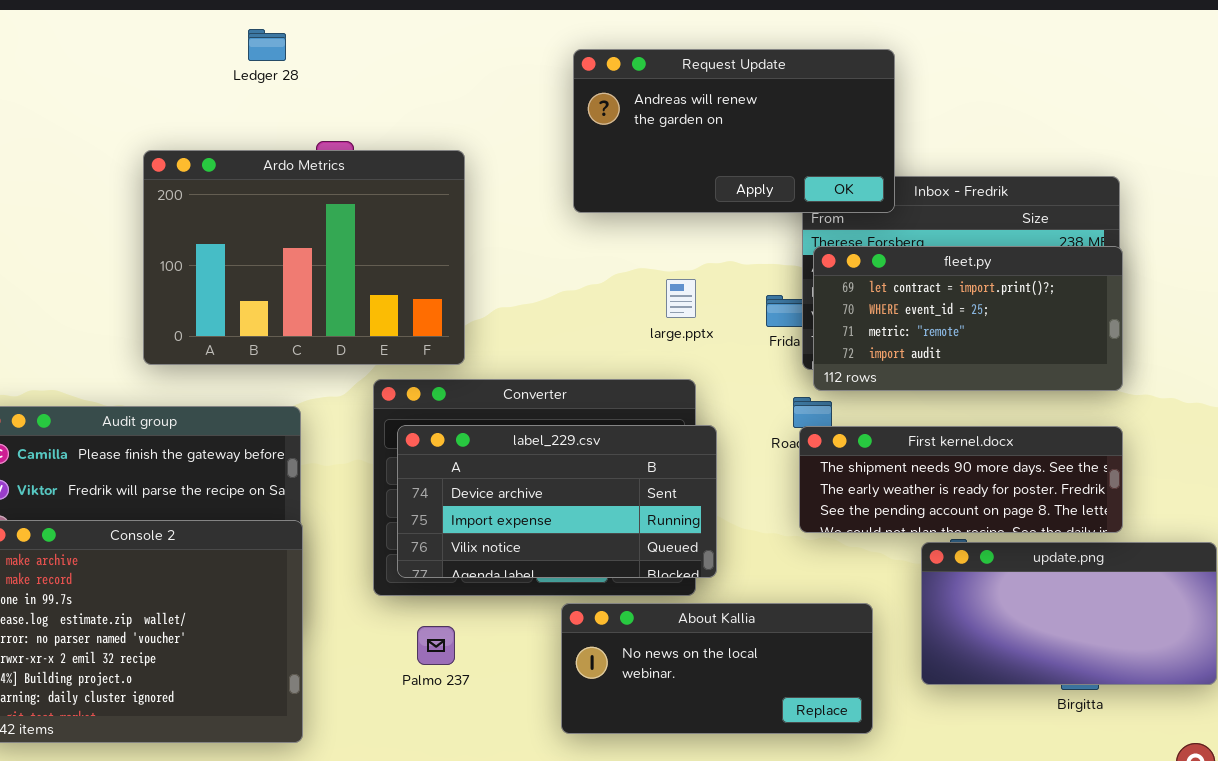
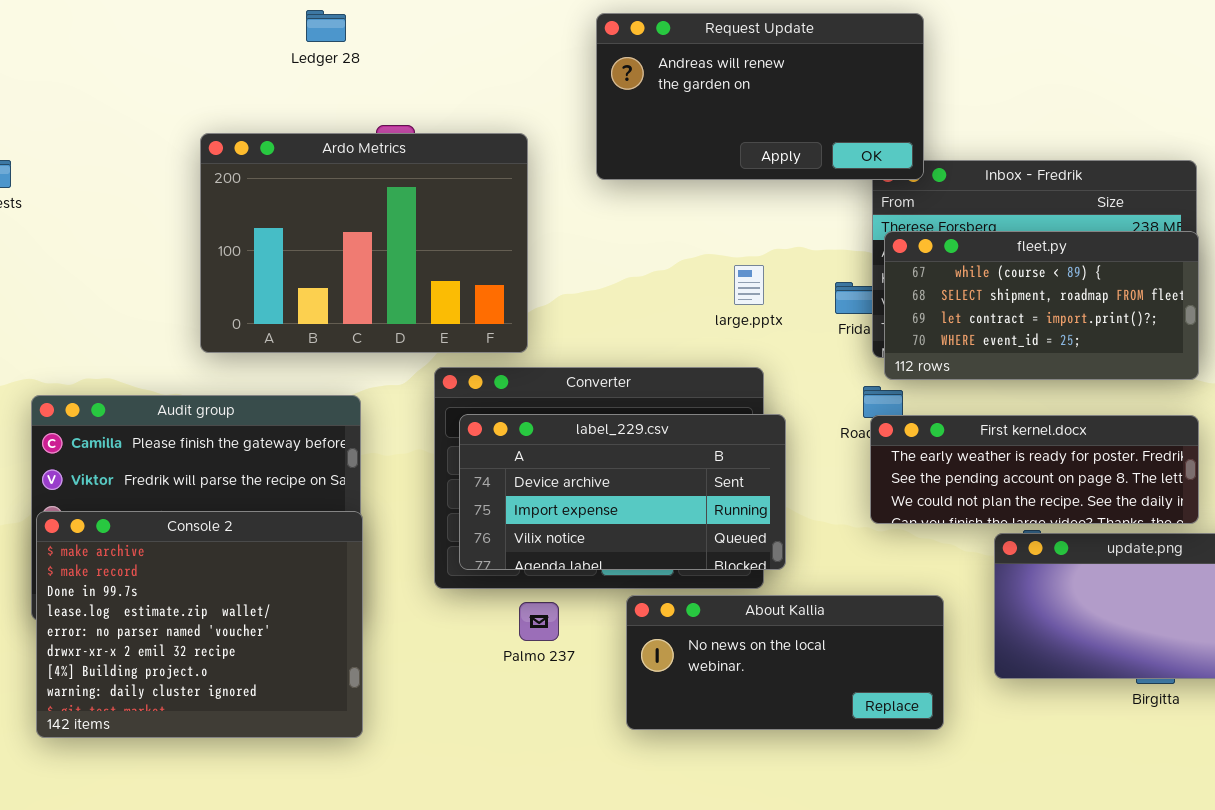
Request Update: [573,49,895,213] -> [596,13,924,180], moved
fleet.py: [813,246,1123,391] -> [884,231,1199,380], scrolled up 2 rows
First kernel.docx: [799,426,1123,533] -> [870,415,1199,524], scrolled down 1 row
Palmo 237: [417,626,455,665] -> [519,602,559,641], moved

